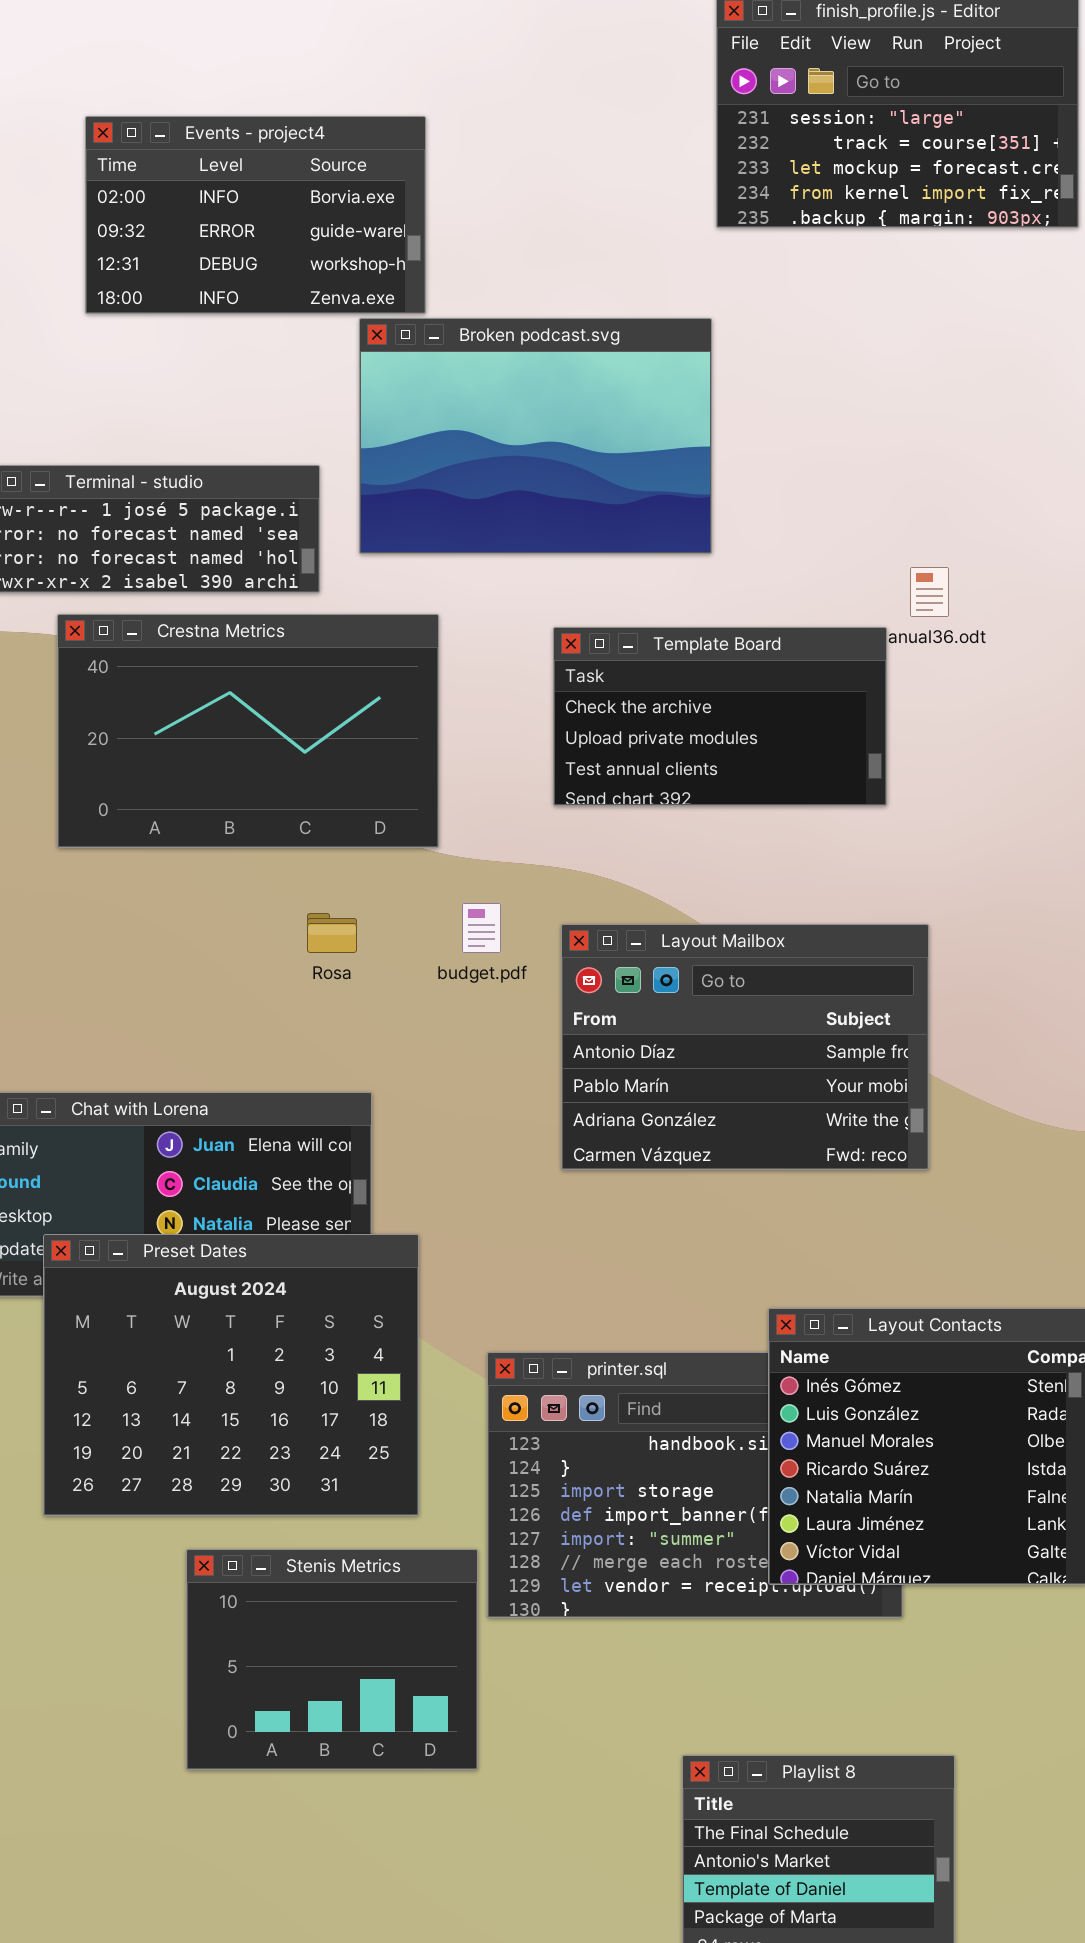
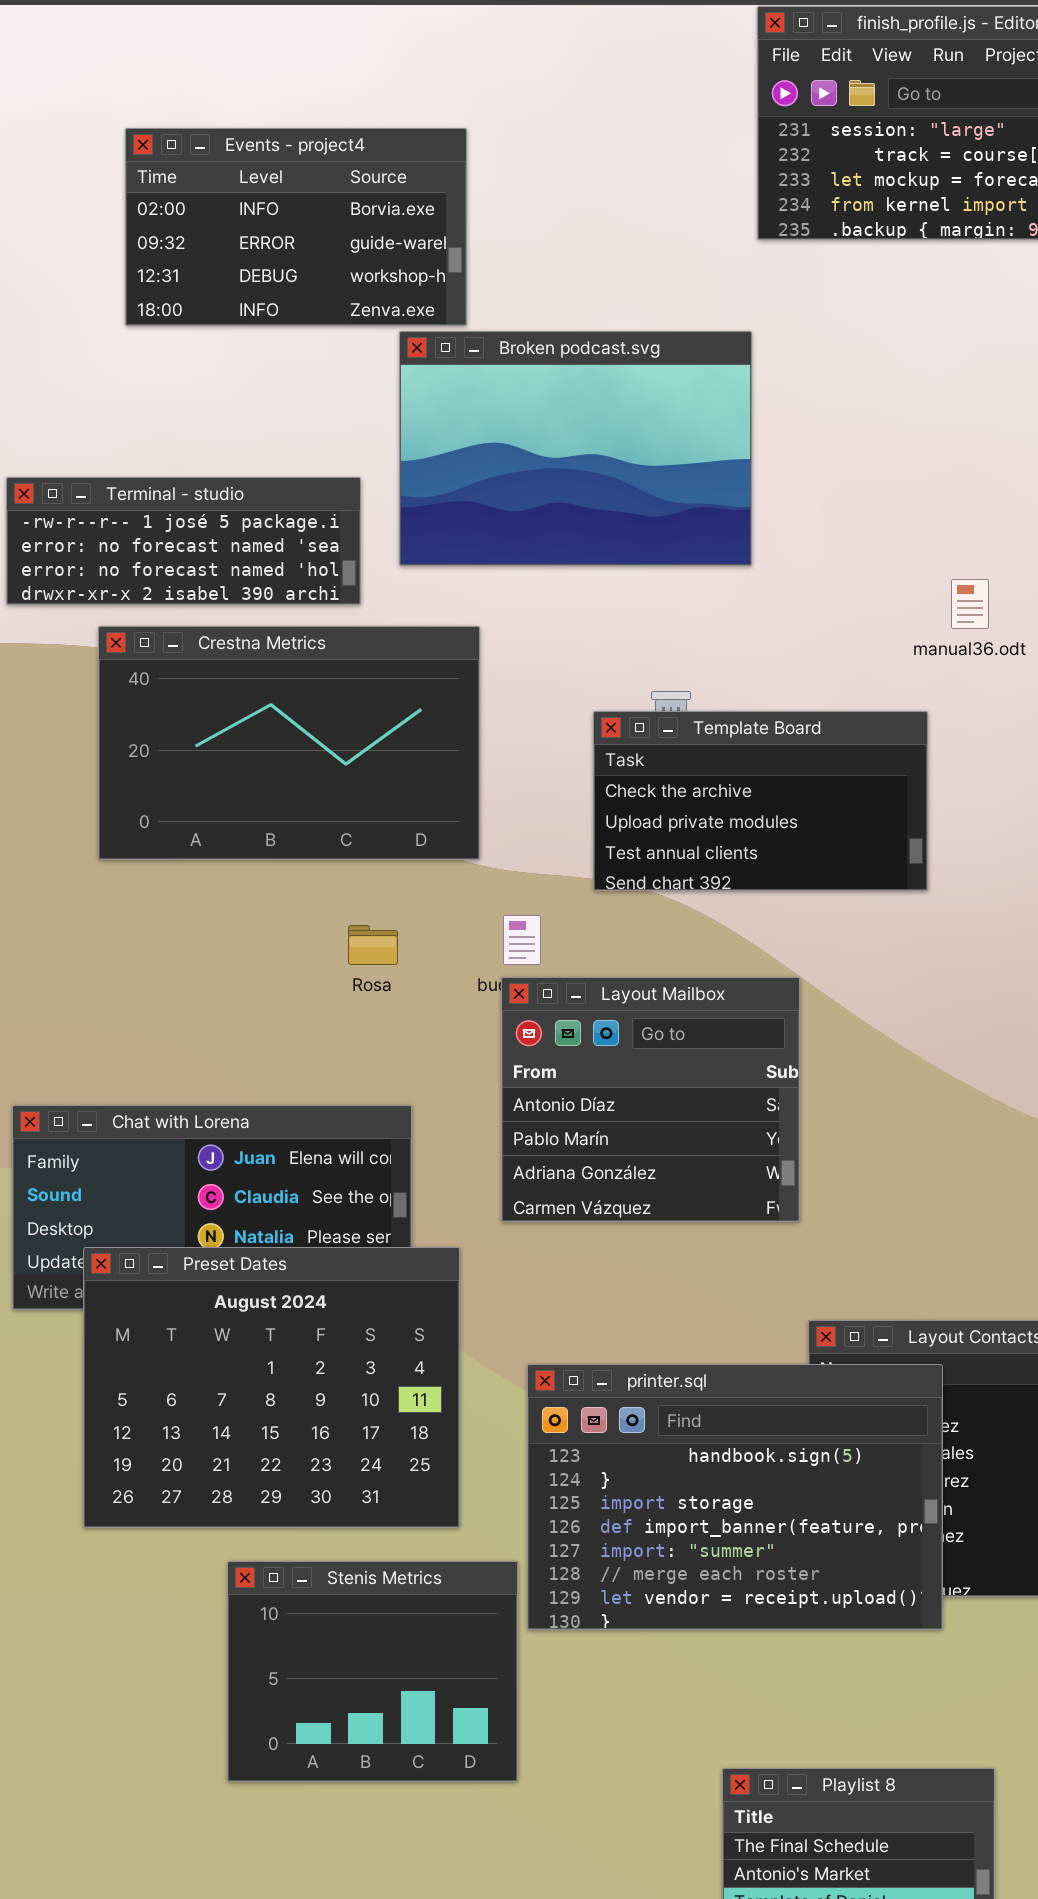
Template Board: [553,627,887,806] -> [593,711,928,891], moved
Layout Mailbox: [561,924,929,1170] -> [501,977,800,1222], moved, resized
printer.sql: [487,1352,903,1618] -> [527,1364,943,1630], raised

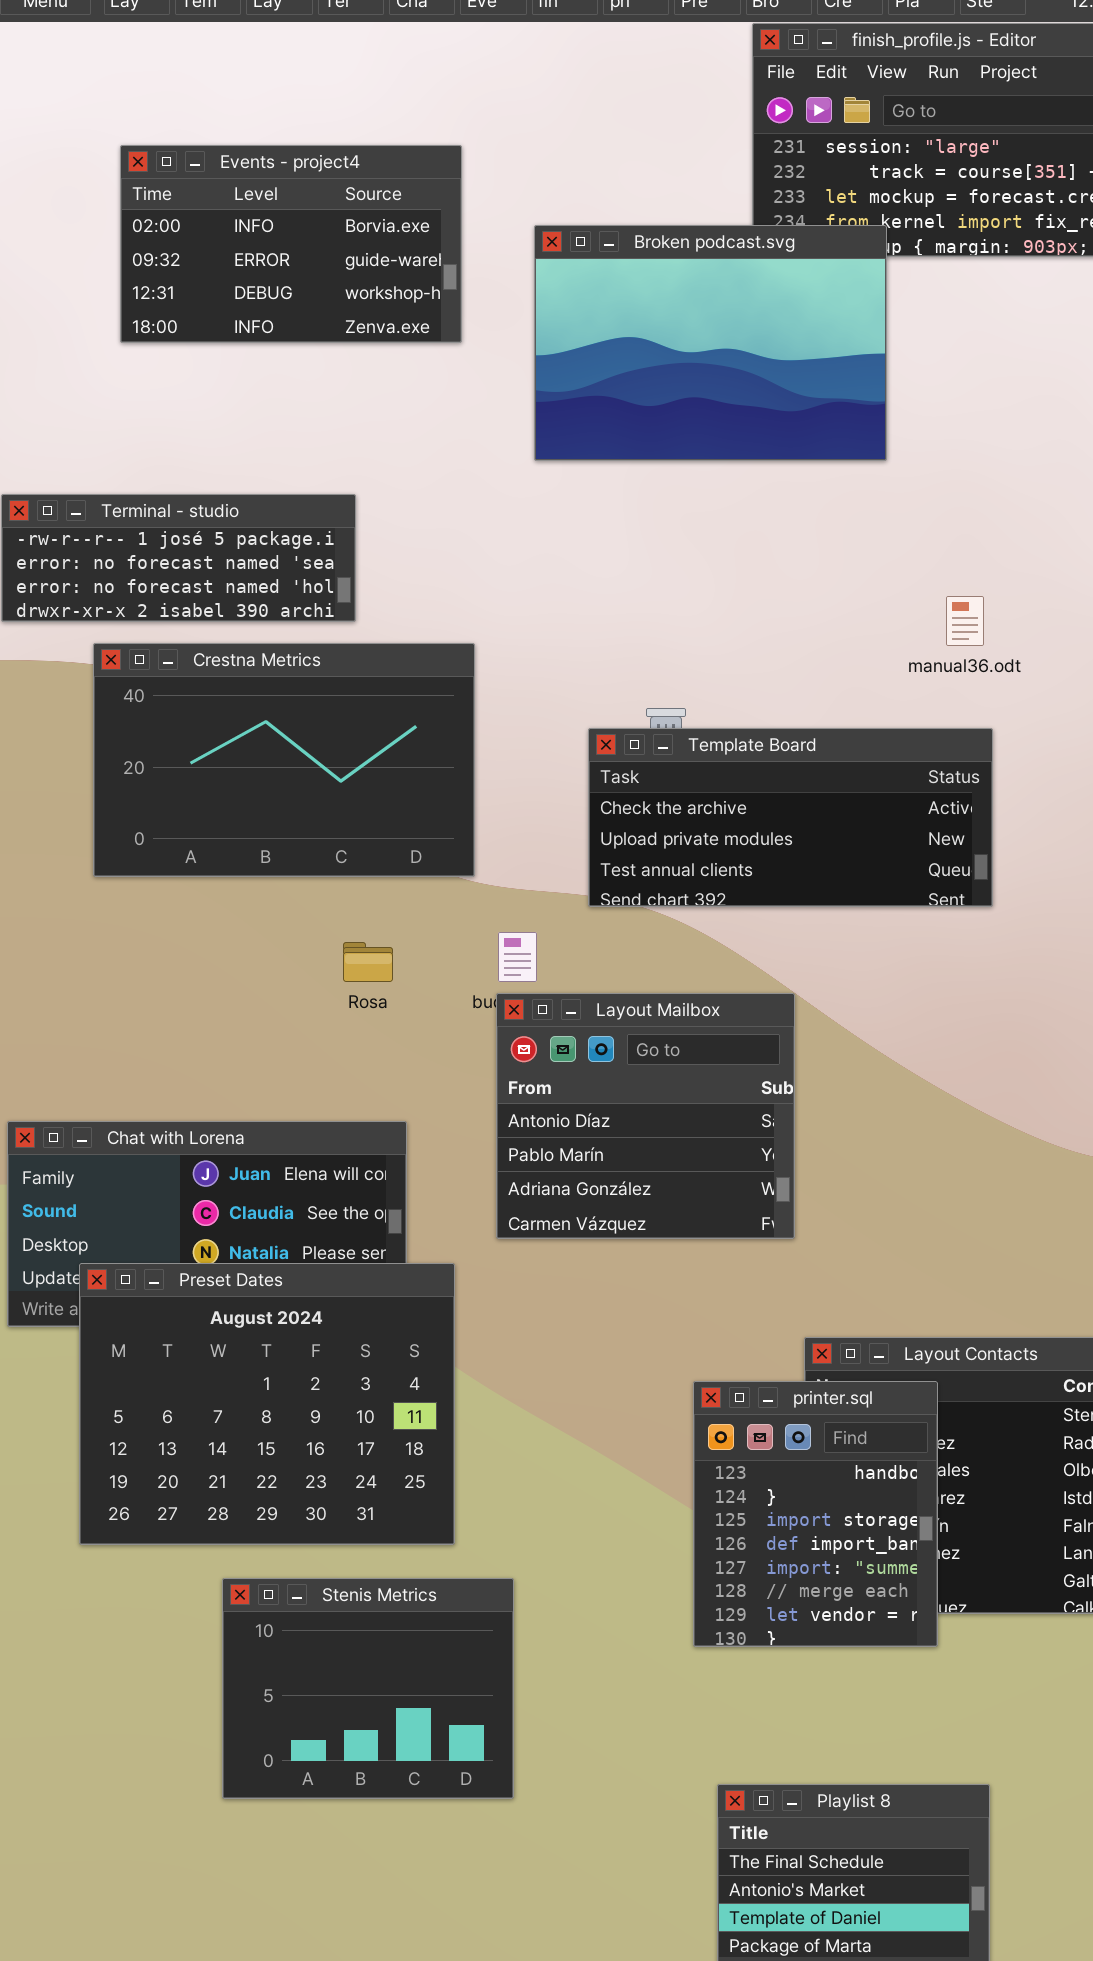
Broken podcast.svg: [399,331,752,566] -> [534,225,887,461], moved
Template Board: [593,711,928,891] -> [588,728,993,907], resized
printer.sql: [527,1364,943,1630] -> [693,1381,938,1647], resized

